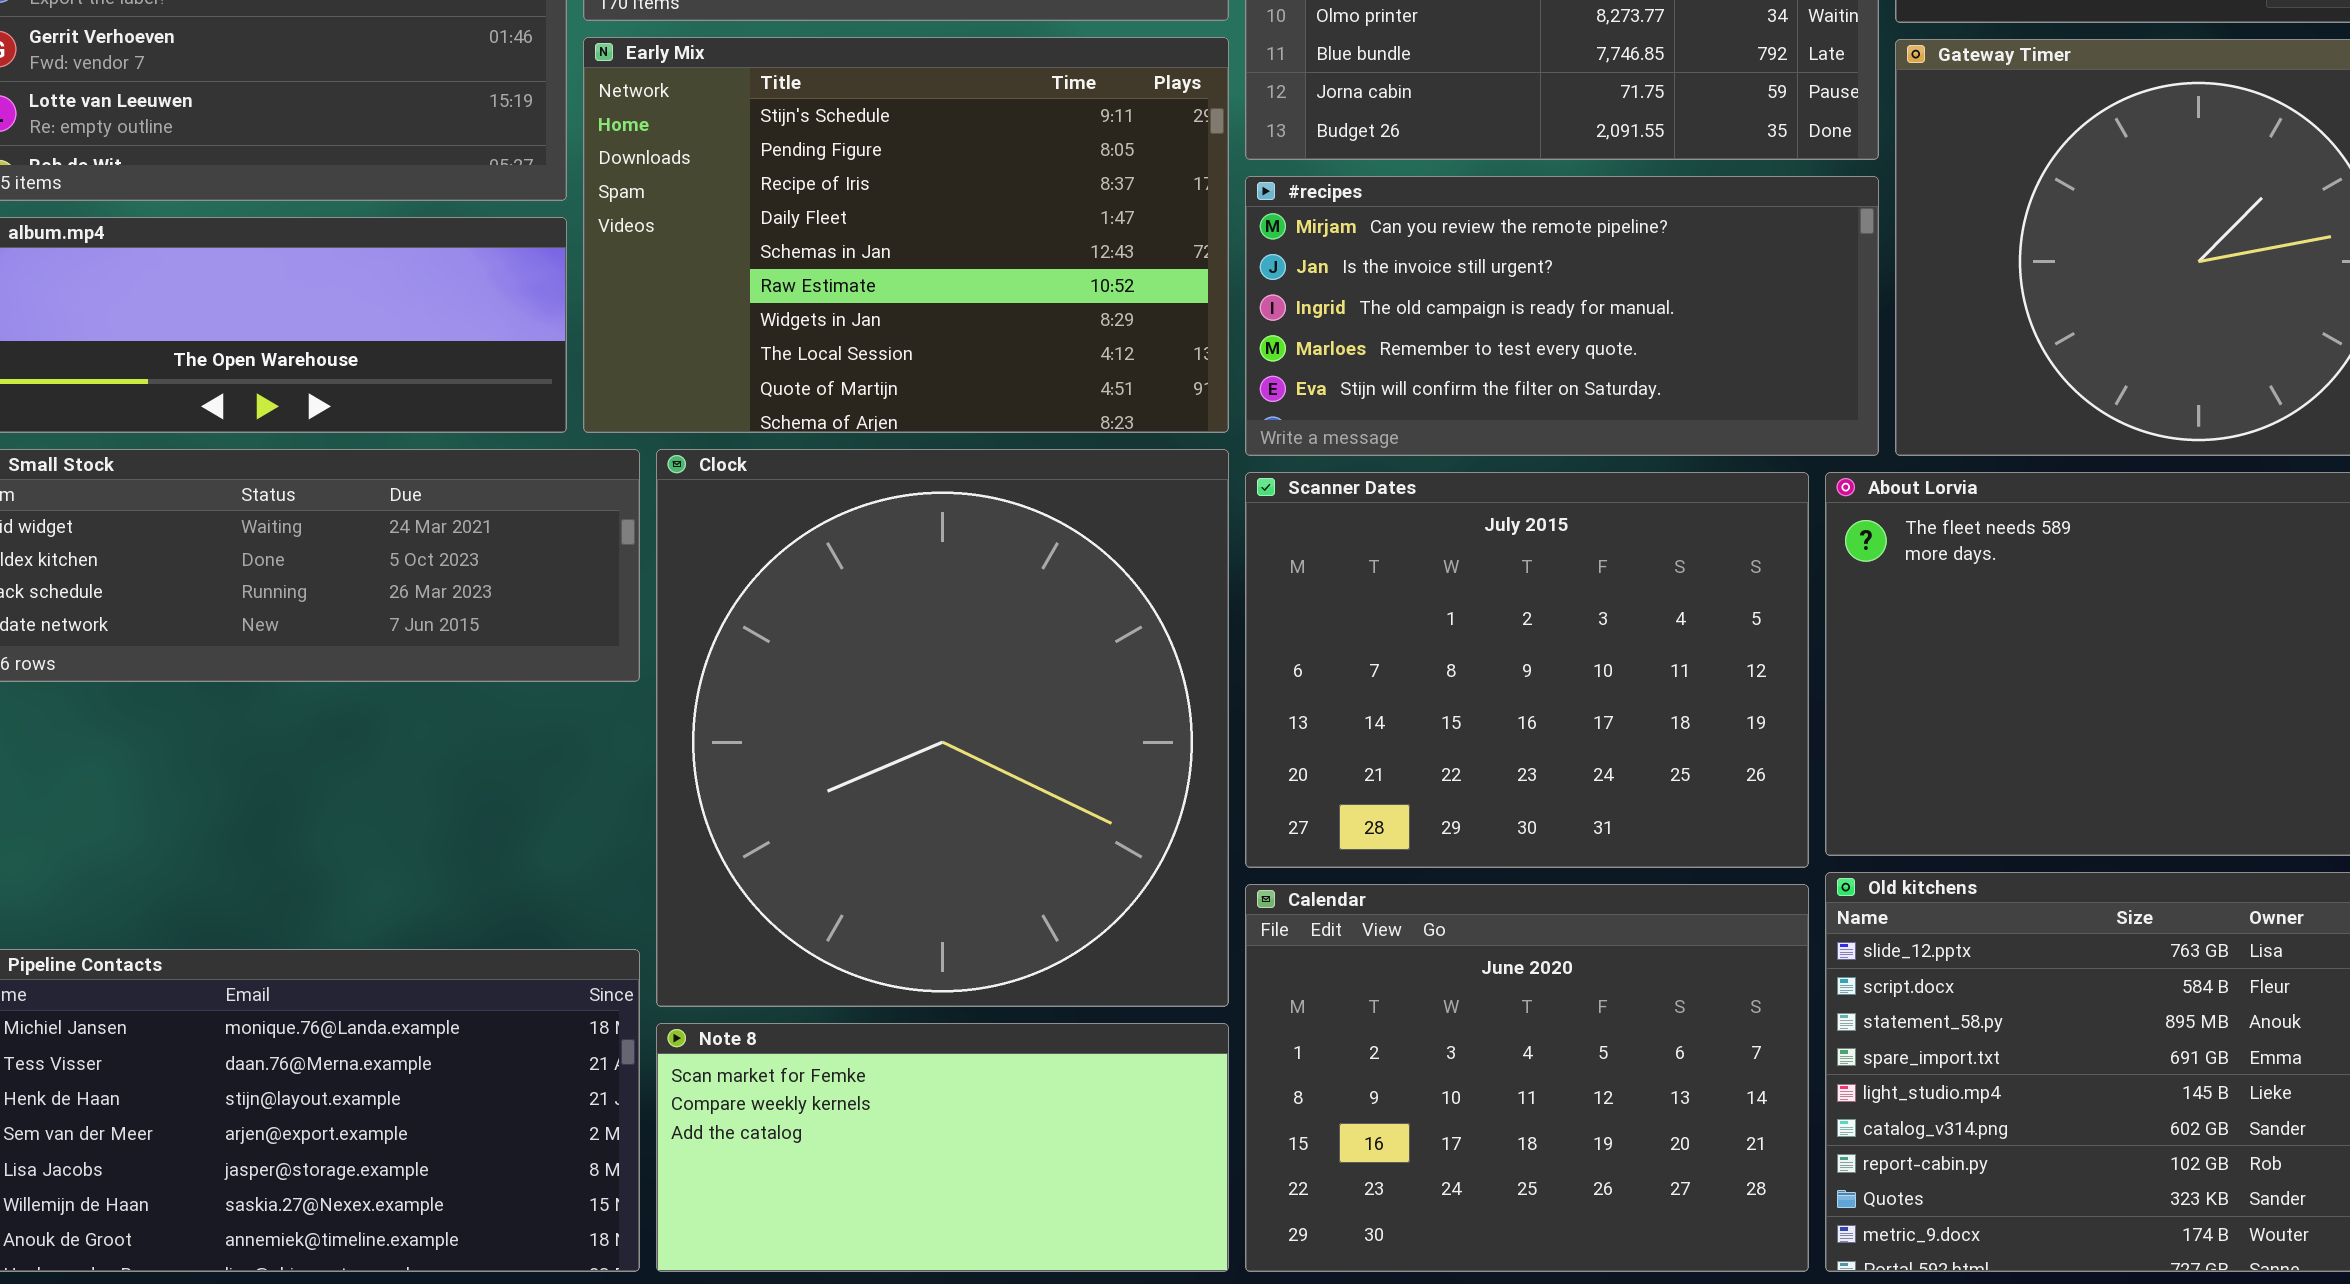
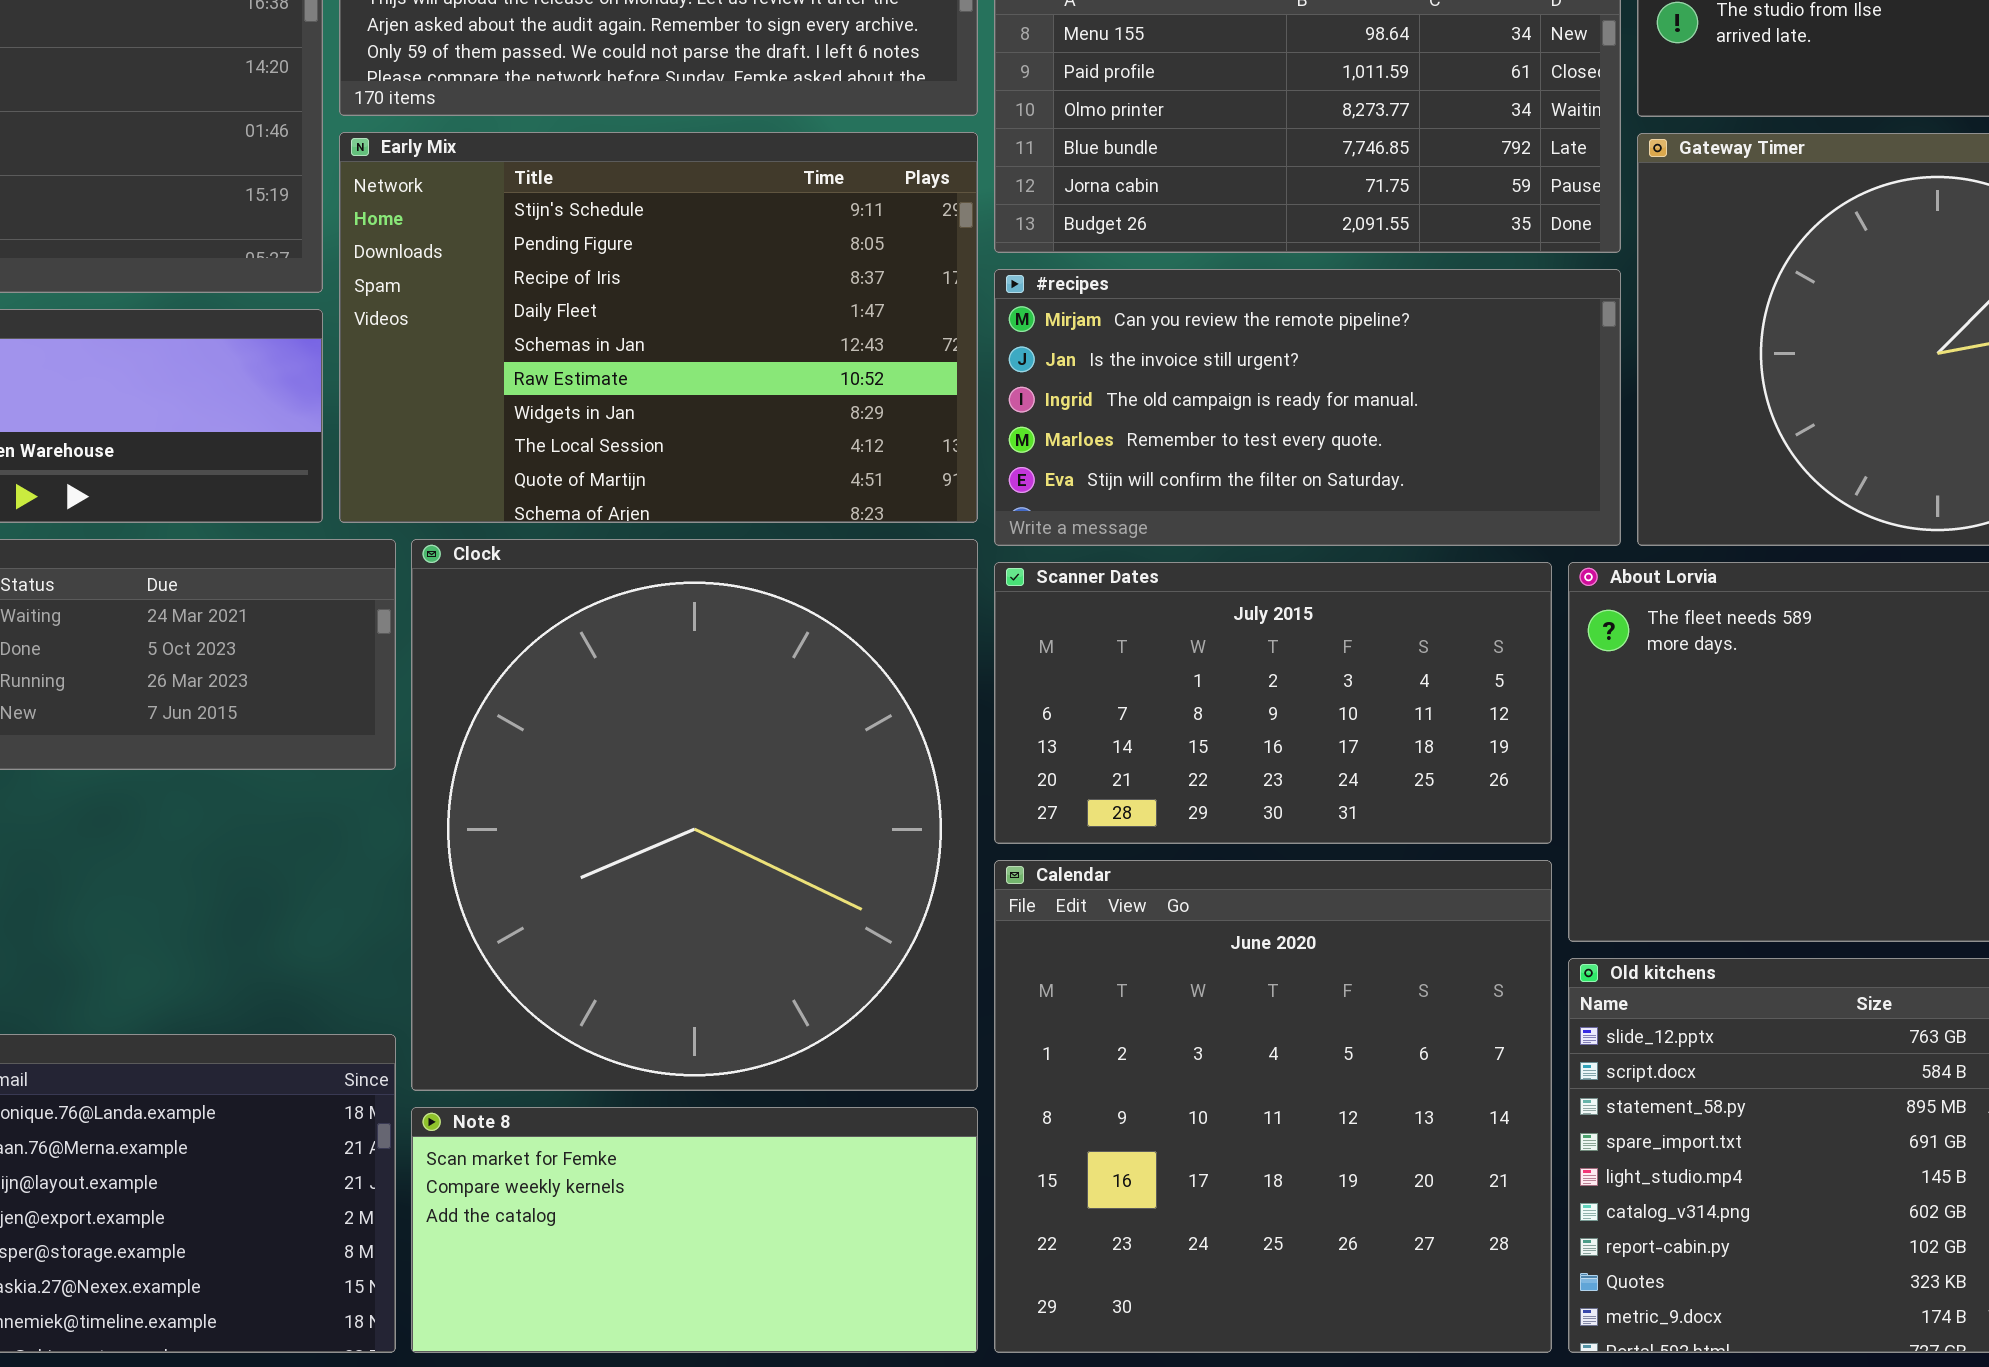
Scanner Dates: [1245,472,1809,868] -> [994,562,1552,844], resized
Calendar: [1245,884,1809,1272] -> [994,860,1552,1353], resized

